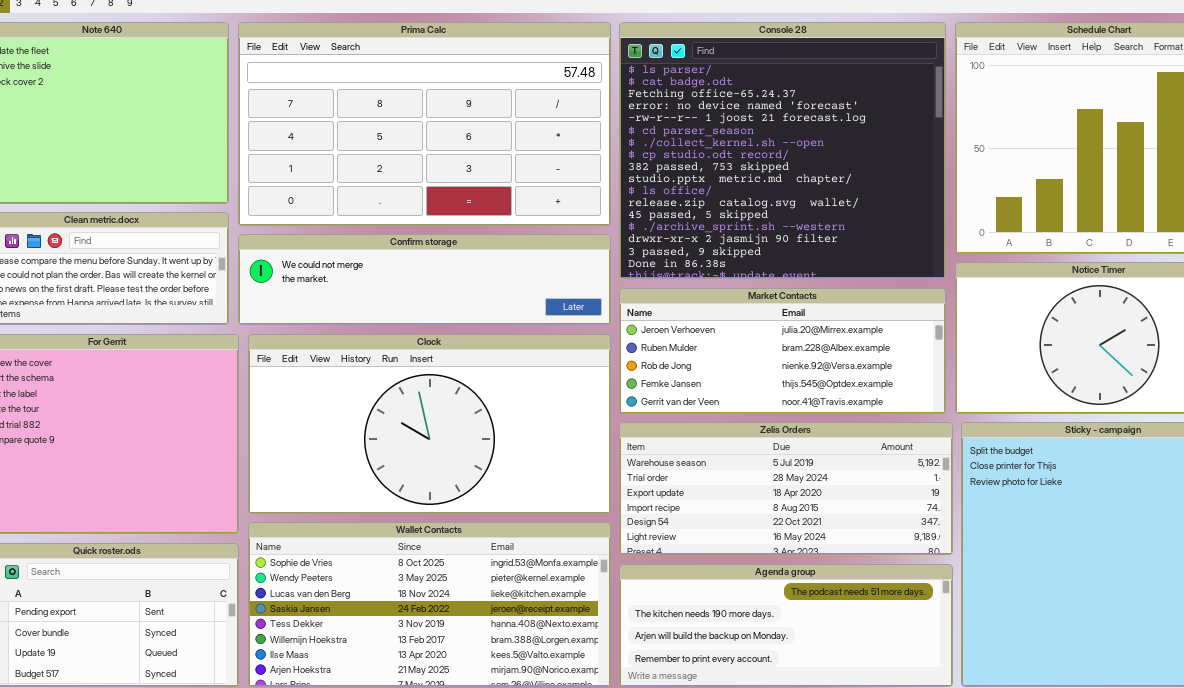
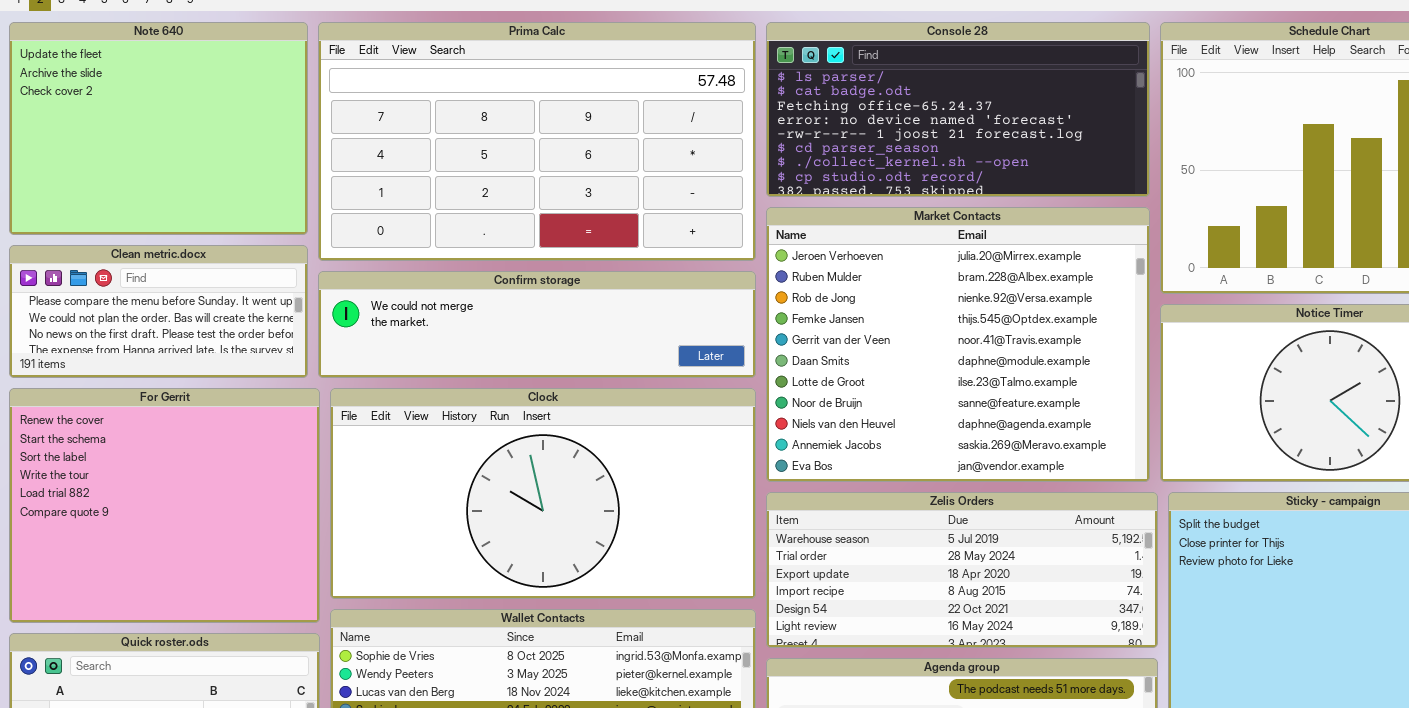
Console 28: [619,22,946,279] -> [766,22,1150,197], resized
Market Contacts: [619,288,946,414] -> [766,207,1150,482], resized

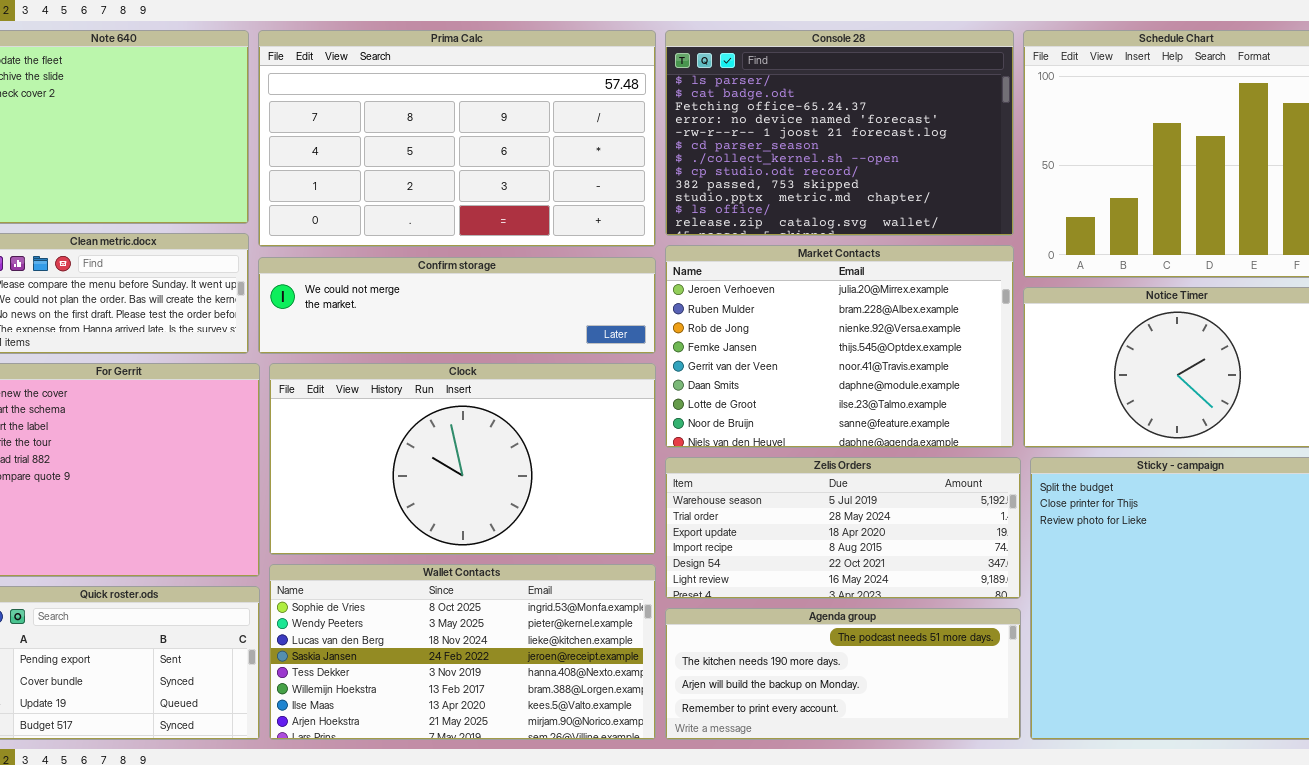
Console 28: [766,22,1150,197] -> [665,30,1014,236], resized
Market Contacts: [766,207,1150,482] -> [665,245,1014,448], resized

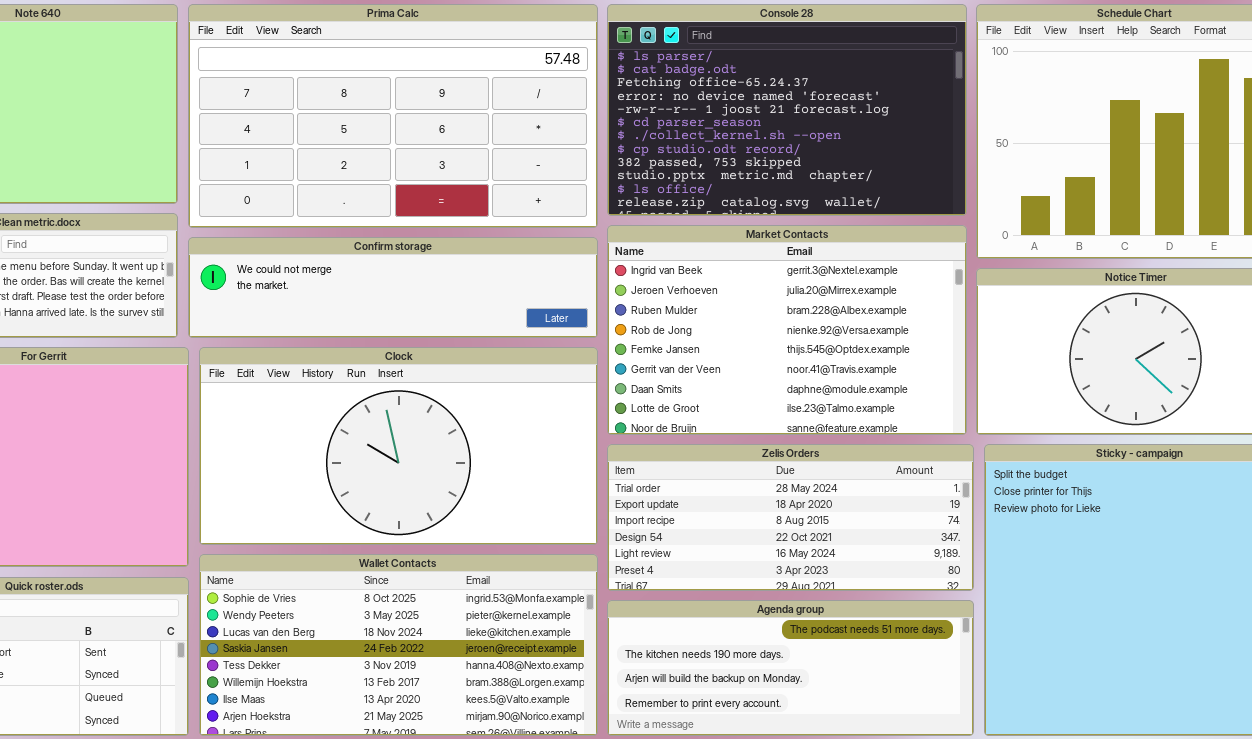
Market Contacts: [665,245,1014,448] -> [607,225,967,435], scrolled up 1 row
Zelis Orders: [665,457,1021,599] -> [607,444,974,591], scrolled down 1 row

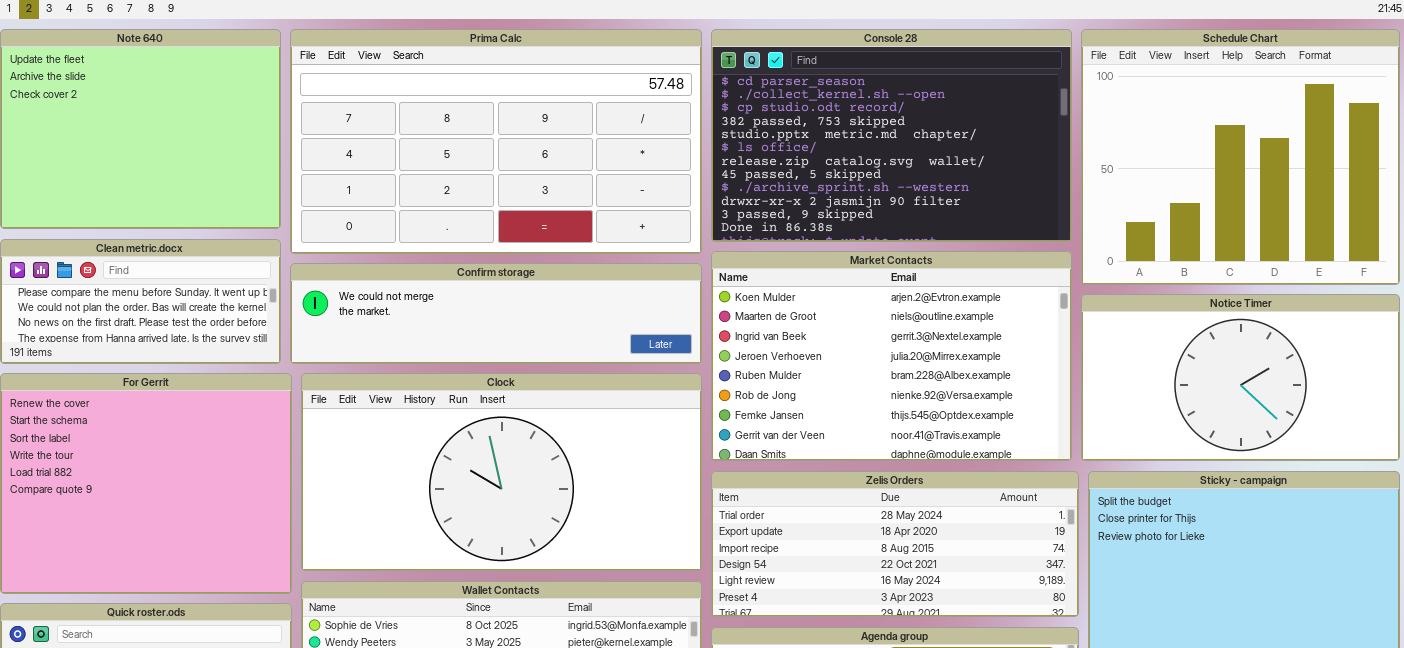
Console 28: [607,4,967,216] -> [711,29,1072,242], scrolled down 5 rows
Market Contacts: [607,225,967,435] -> [711,251,1072,461], scrolled up 2 rows

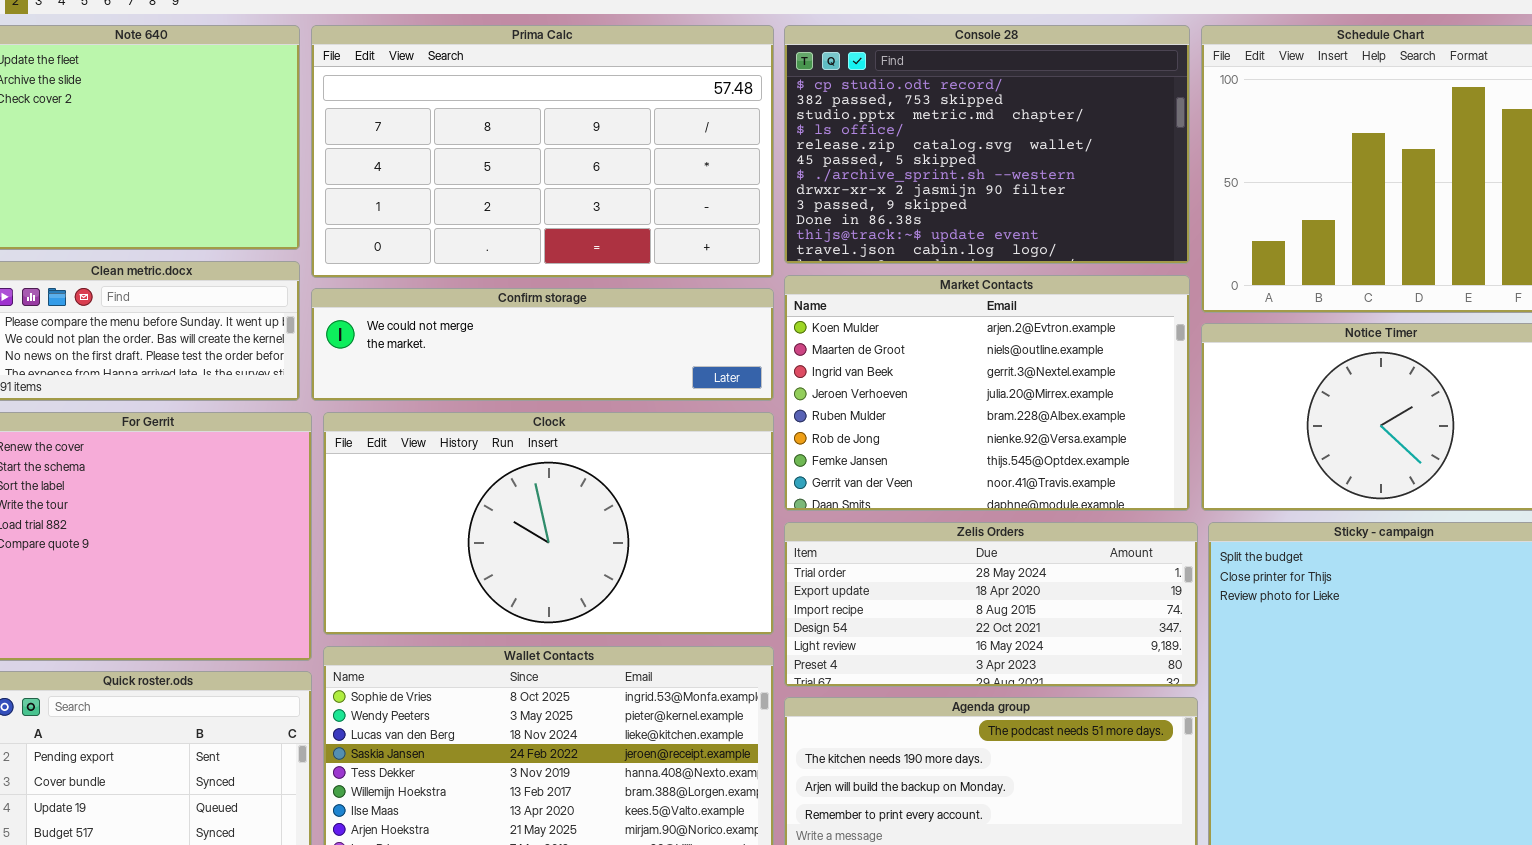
Console 28: [711,29,1072,242] -> [784,25,1190,264], scrolled down 2 rows

